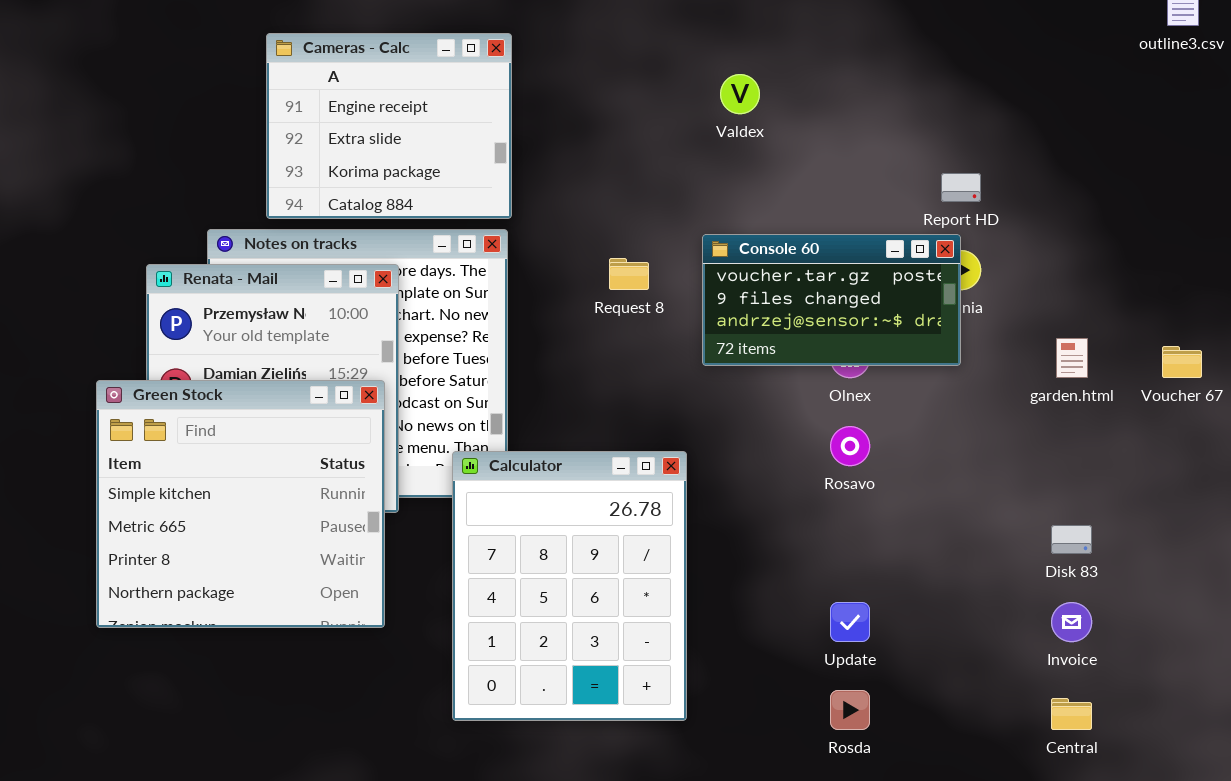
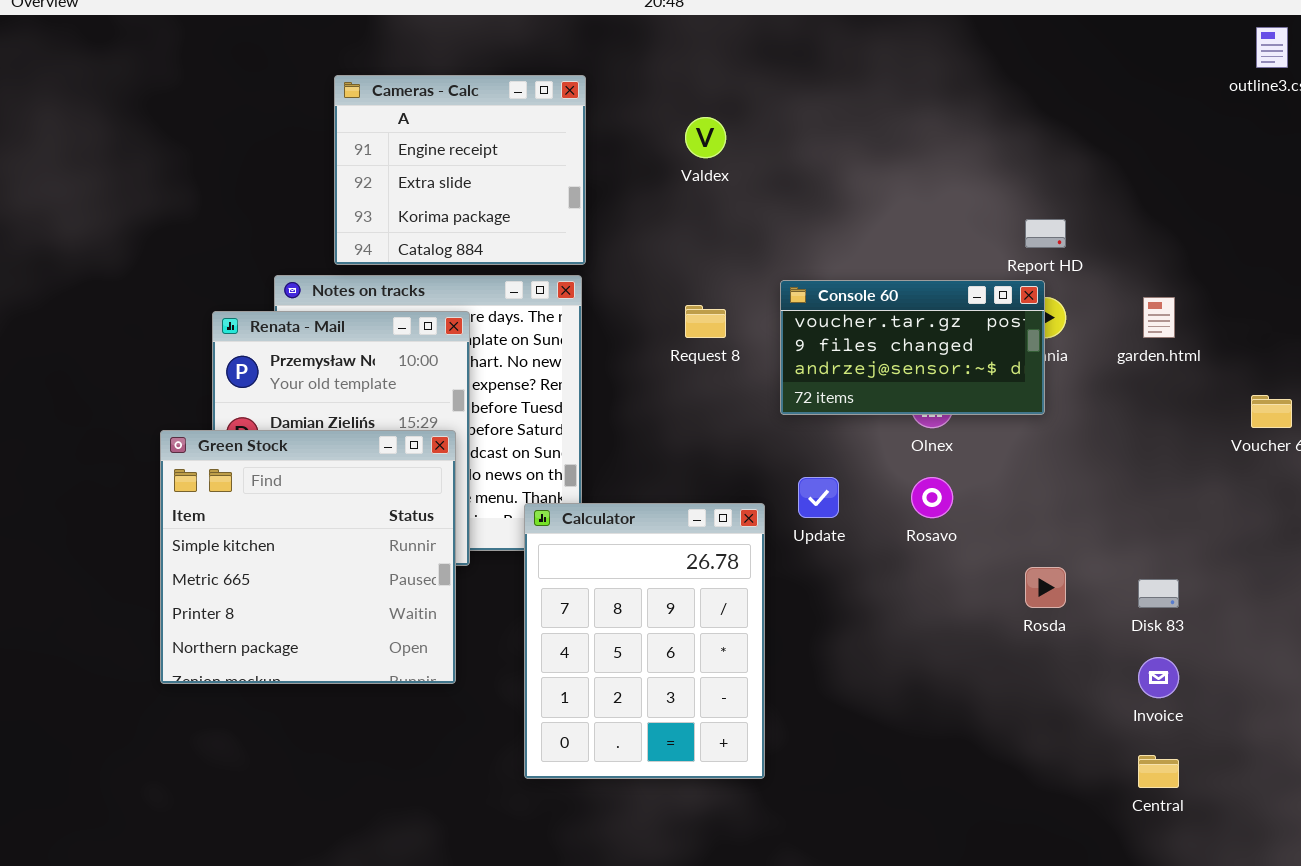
Valdex: [720,74,760,114] -> [685,117,726,158], moved
garden.html: [1056,338,1088,378] -> [1143,297,1175,338], moved
Update: [830,602,870,642] -> [798,477,839,518], moved
Rosda: [830,690,870,730] -> [1025,567,1066,608], moved

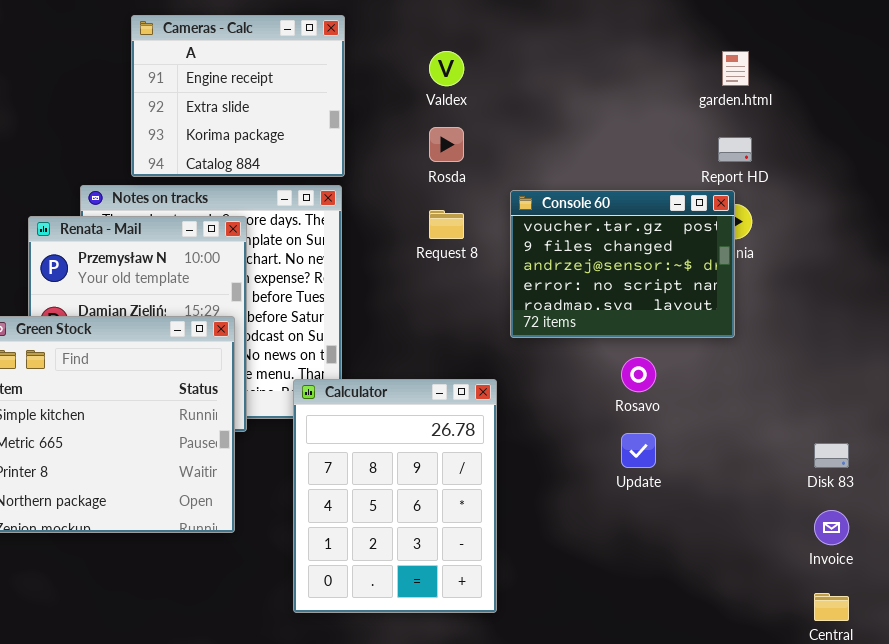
Console 60: [780,280,1045,415] -> [510,190,735,338], resized
garden.html: [1143,297,1175,338] -> [722,51,749,86], moved
Update: [798,477,839,518] -> [621,433,656,468], moved
Rosda: [1025,567,1066,608] -> [429,127,464,162], moved

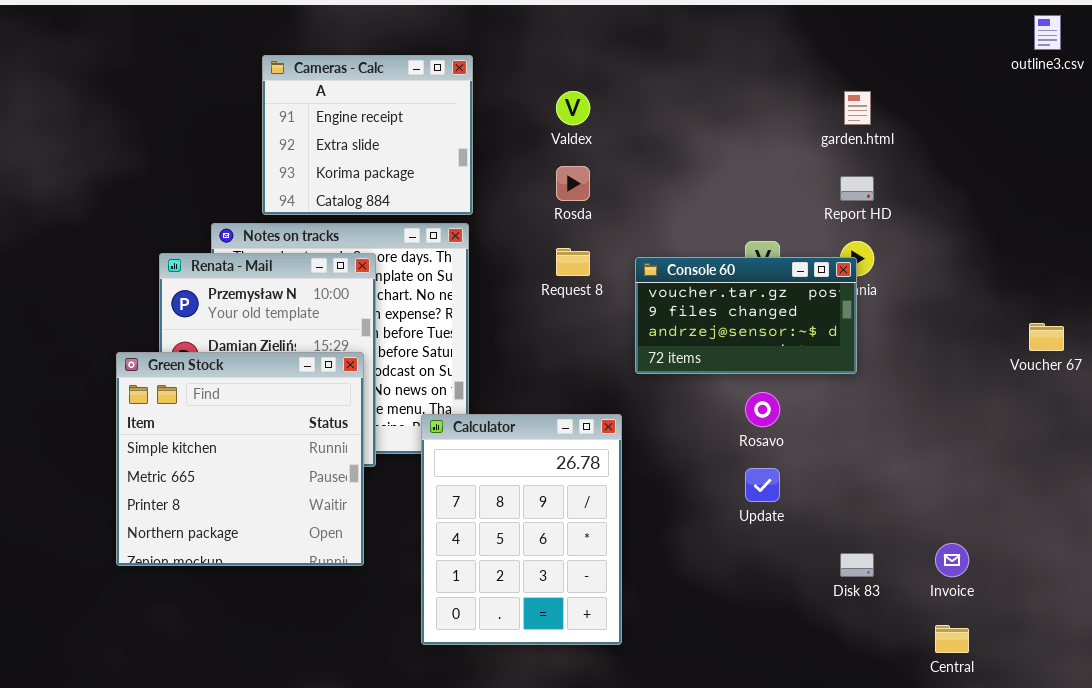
Console 60: [510,190,735,338] -> [635,257,857,374], resized
Disk 83: [814,443,849,468] -> [840,553,874,577], moved

